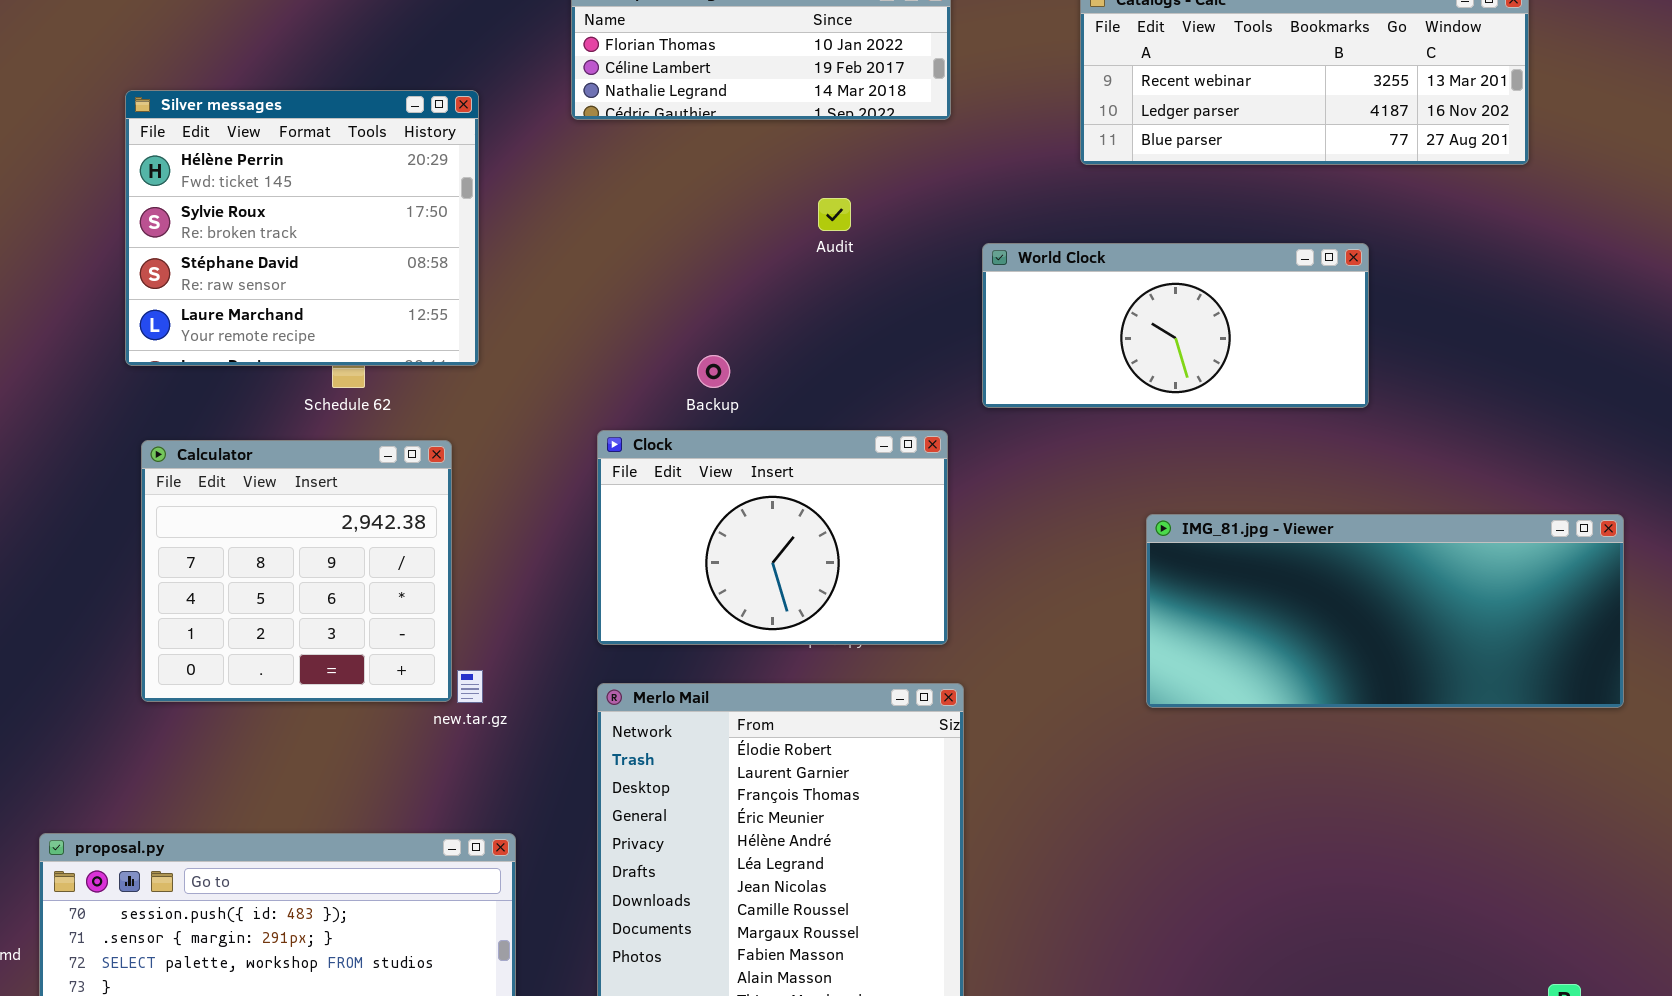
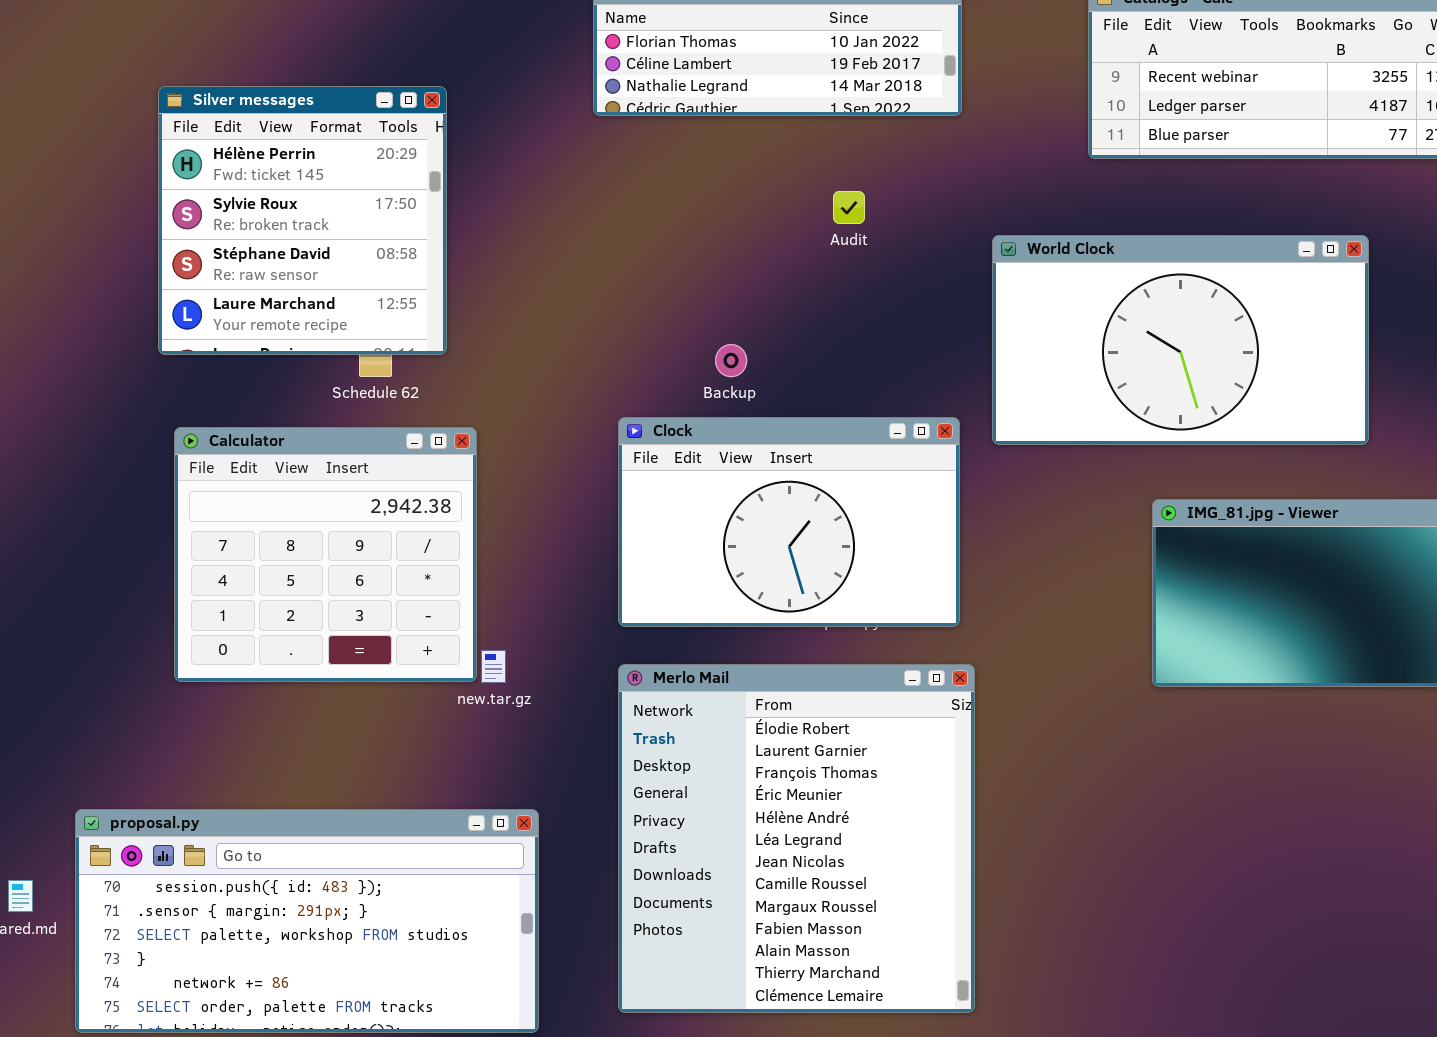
Silver messages: [125,90,479,366] -> [158,86,447,355], resized
World Clock: [982,243,1369,408] -> [992,235,1369,445], resized

